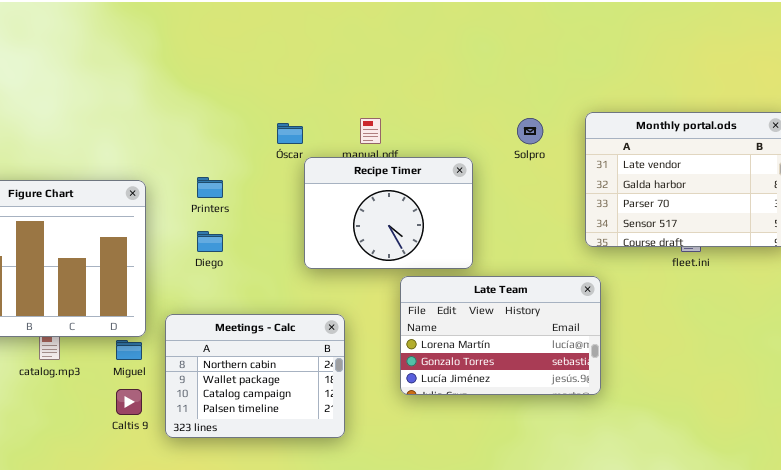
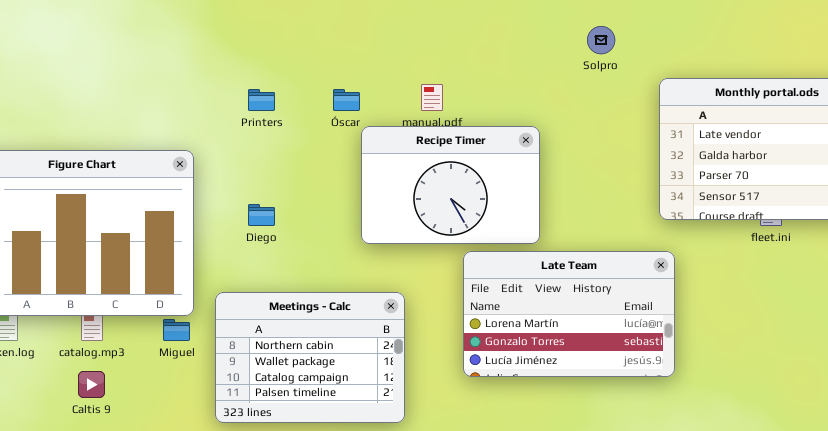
Solpro: [517,118,543,144] -> [587,26,615,54], moved
Printers: [197,177,223,198] -> [248,89,275,111], moved
Caltis 9: [116,389,142,415] -> [78,371,105,398], moved

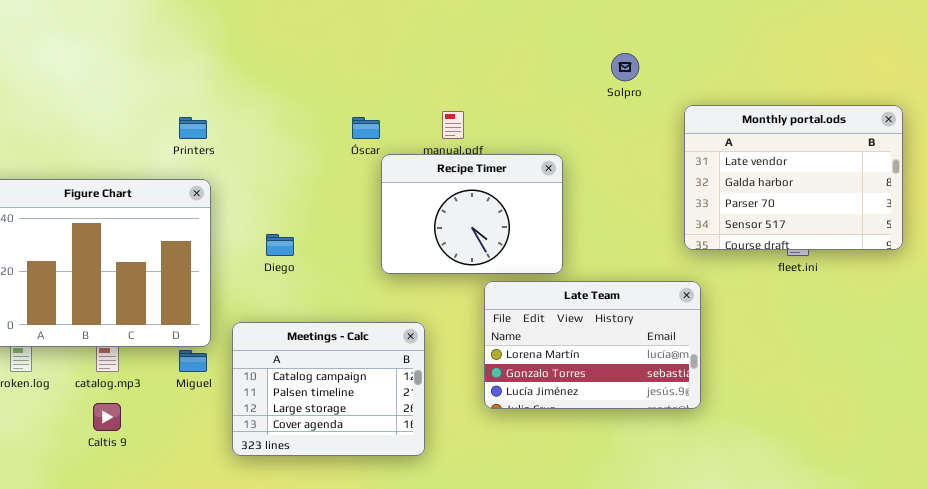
Printers: [248,89,275,111] -> [179,117,207,139], moved
Meetings - Calc: [215,292,405,423] -> [232,322,425,456], scrolled down 2 rows

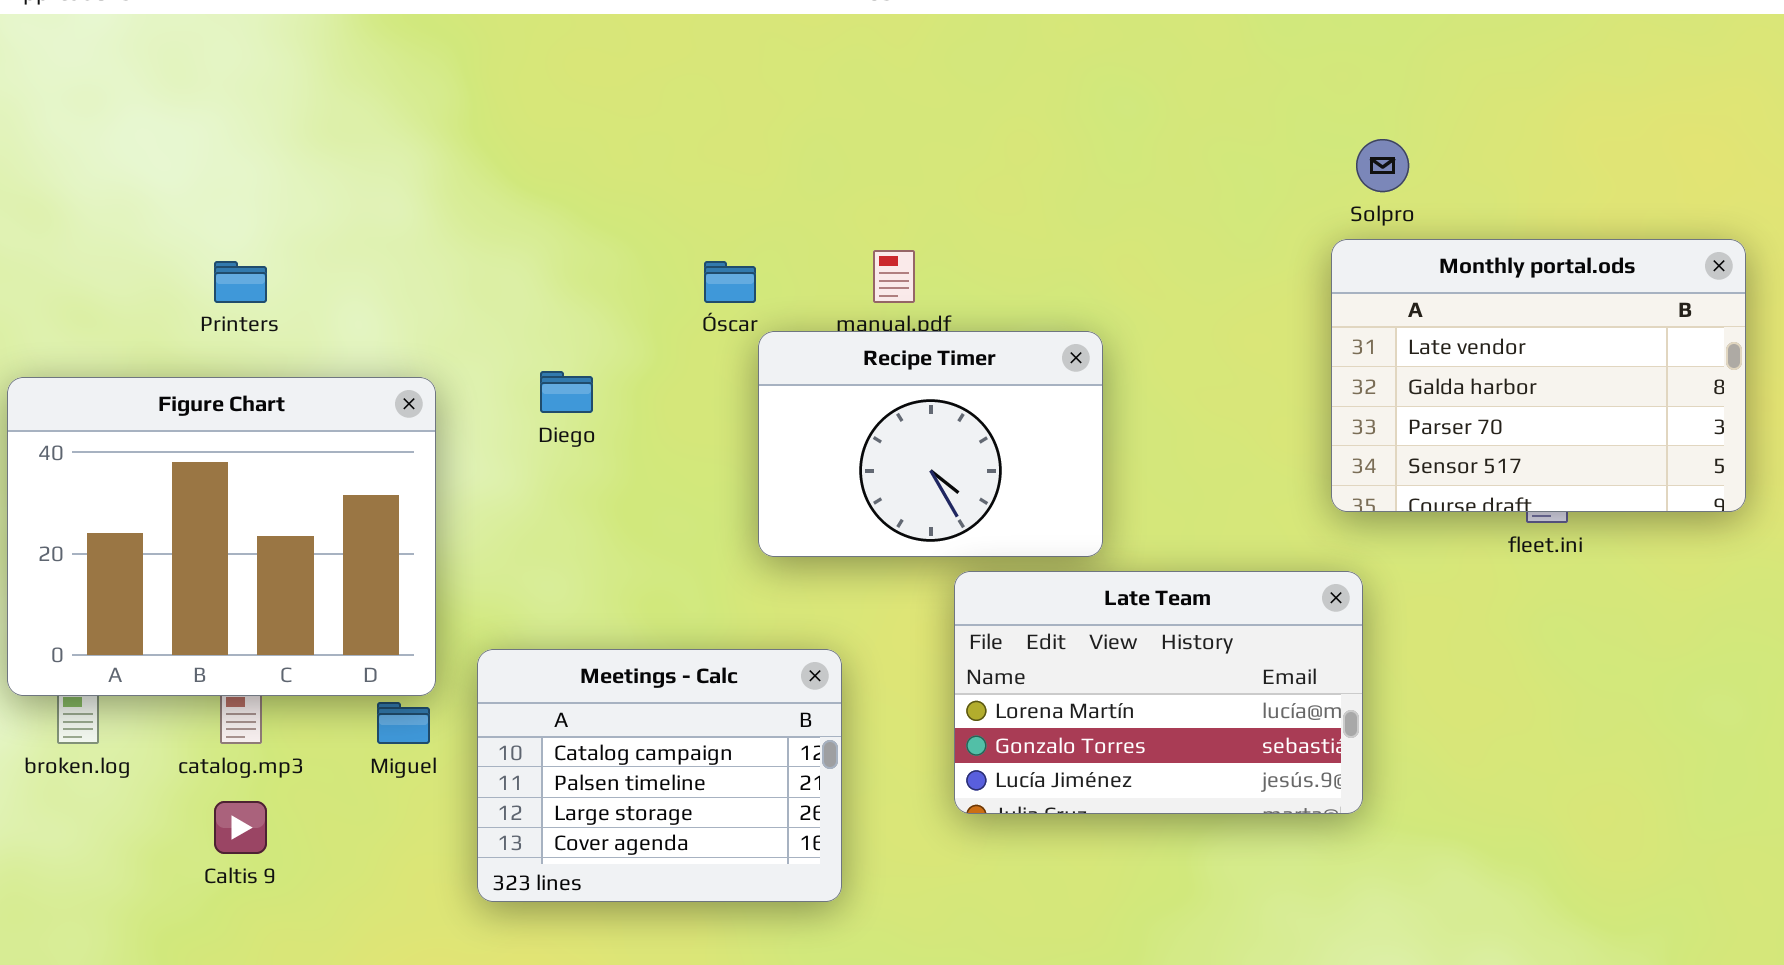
Solpro: [611,53,639,81] -> [1356,139,1409,192], moved
Printers: [179,117,207,139] -> [214,261,267,303], moved
Diego: [266,234,294,256] -> [540,371,593,413], moved

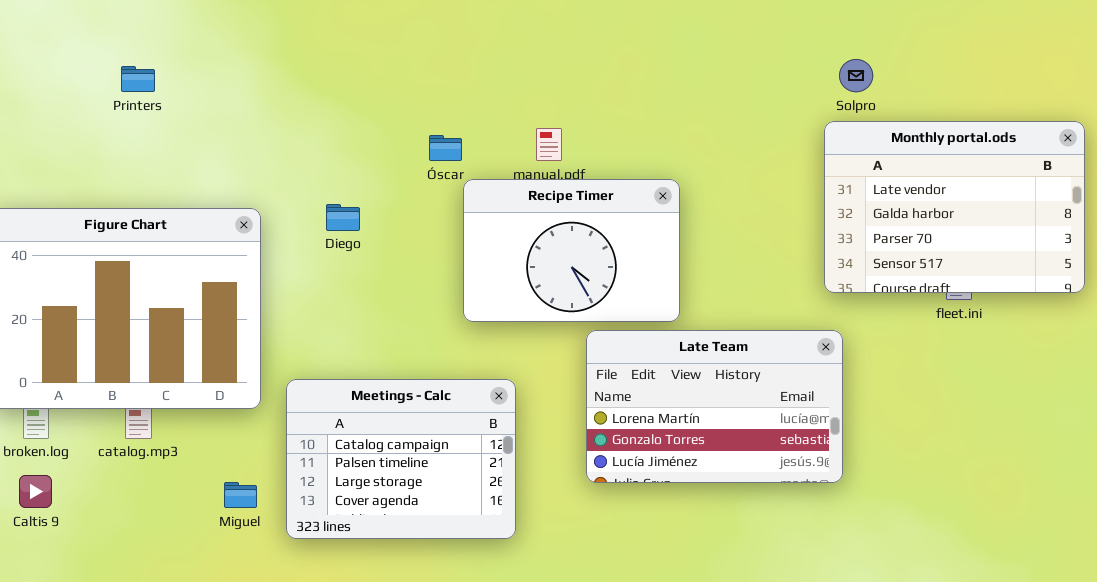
Printers: [214,261,267,303] -> [121,66,155,92], moved
Miguel: [377,702,430,744] -> [224,482,257,508], moved
Caltis 9: [214,801,267,854] -> [19,475,52,508], moved

